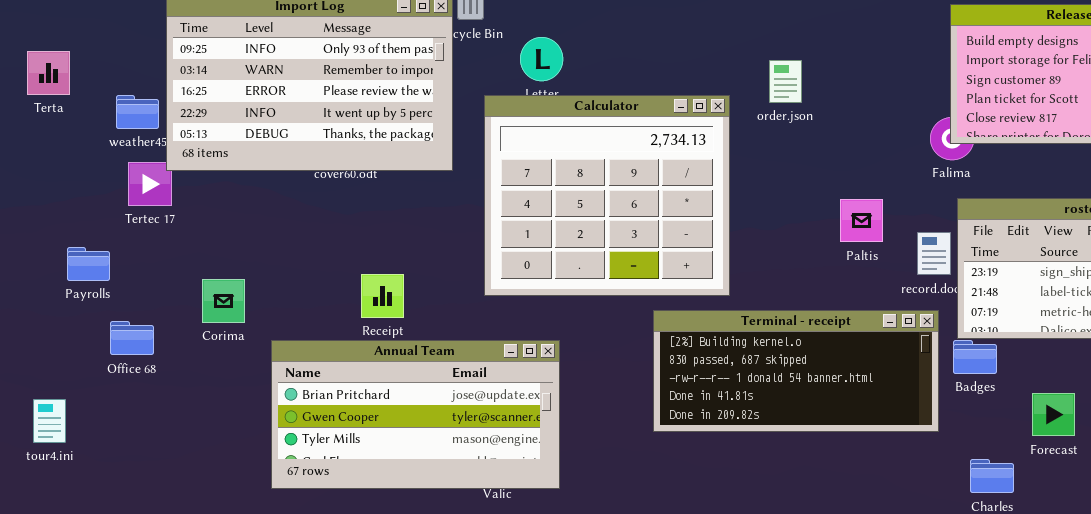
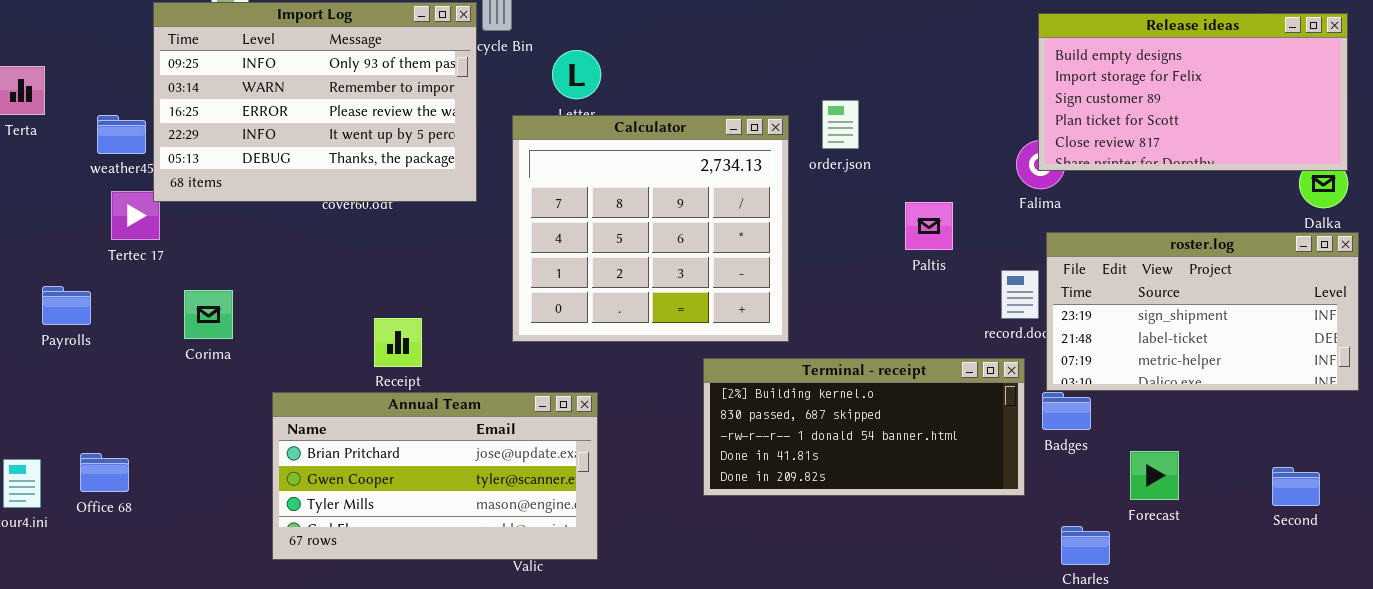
order.json: [769,60,802,103] -> [822,100,859,149], moved
Paltis: [840,199,883,242] -> [905,202,953,250], moved
Corima: [202,279,245,323] -> [184,290,233,339], moved
Office 68: [110,321,154,355] -> [80,453,129,492], moved

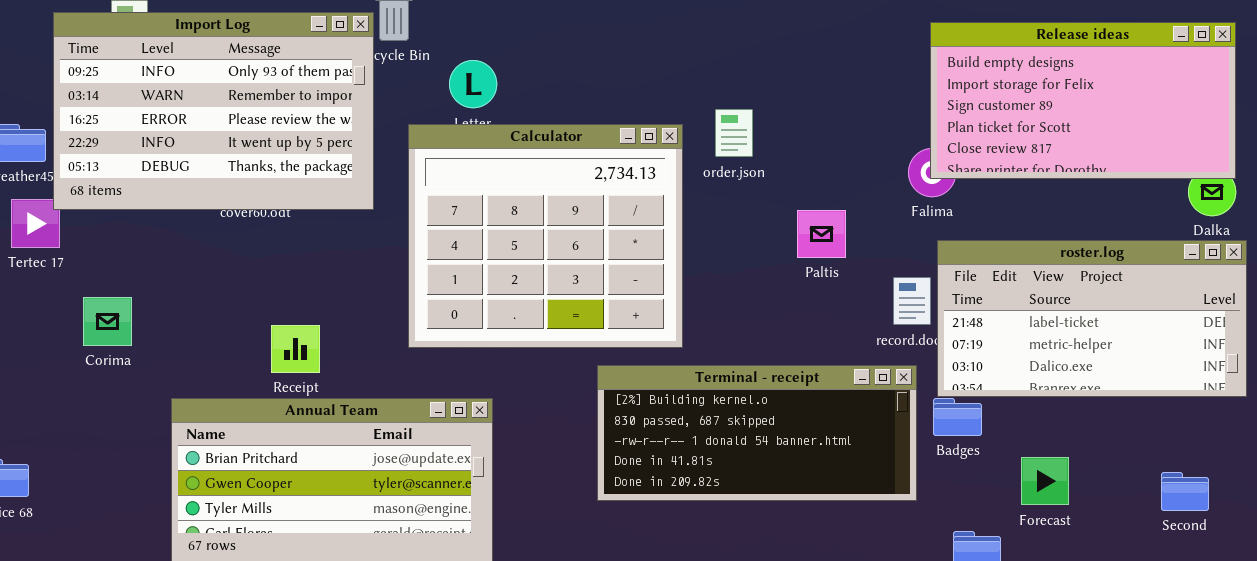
roster.log: [1046,232,1359,391] -> [937,240,1247,397], scrolled down 1 row

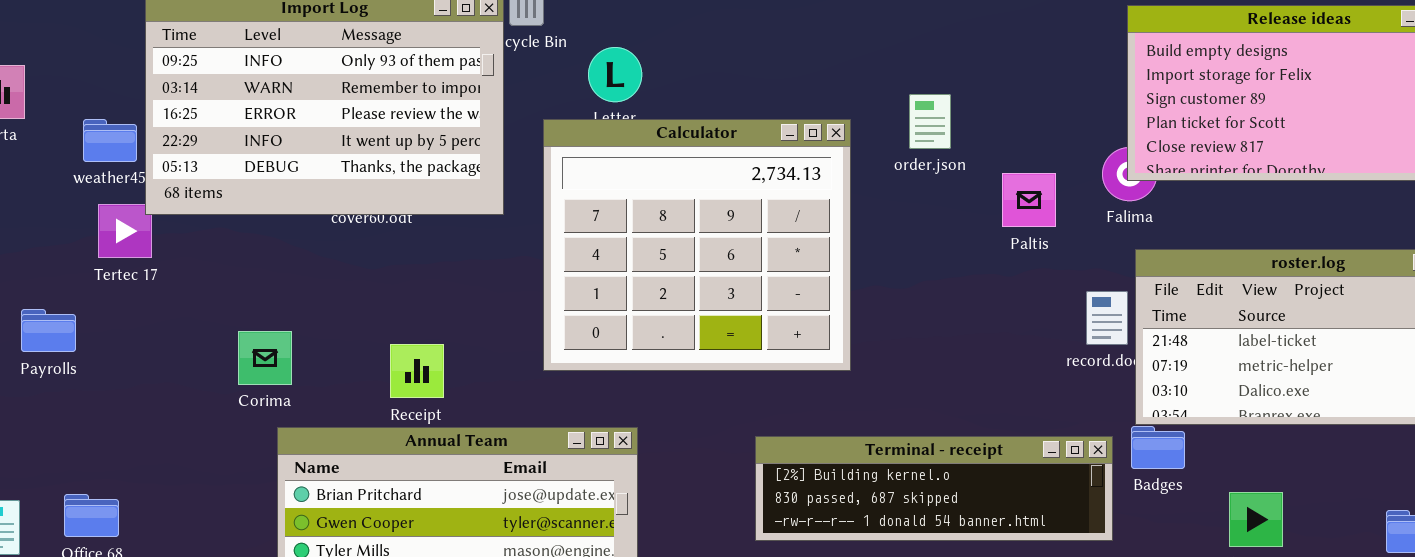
order.json: [715,109,753,157] -> [909,94,951,149], moved
Paltis: [797,210,846,258] -> [1002,173,1056,227], moved
Corima: [83,297,132,346] -> [238,331,292,385], moved
Terminal - receipt: [597,365,917,501] -> [755,436,1113,541], resized

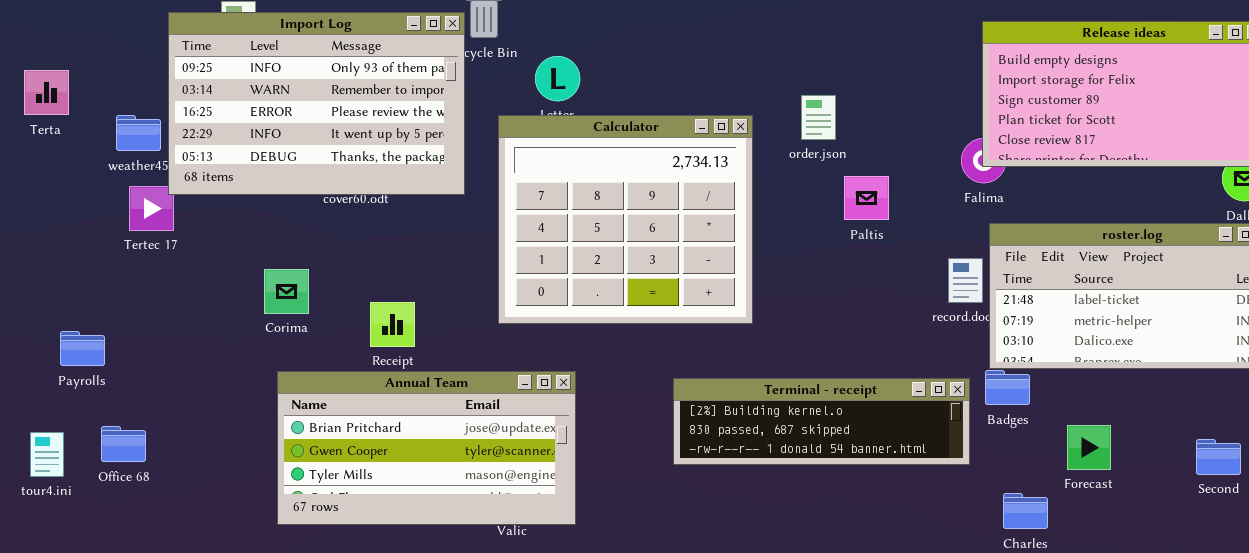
Paltis: [1002,173,1056,227] -> [844,176,889,220], moved
Payrolls: [21,309,76,352] -> [60,331,105,366], moved
Corima: [238,331,292,385] -> [264,269,309,314], moved

